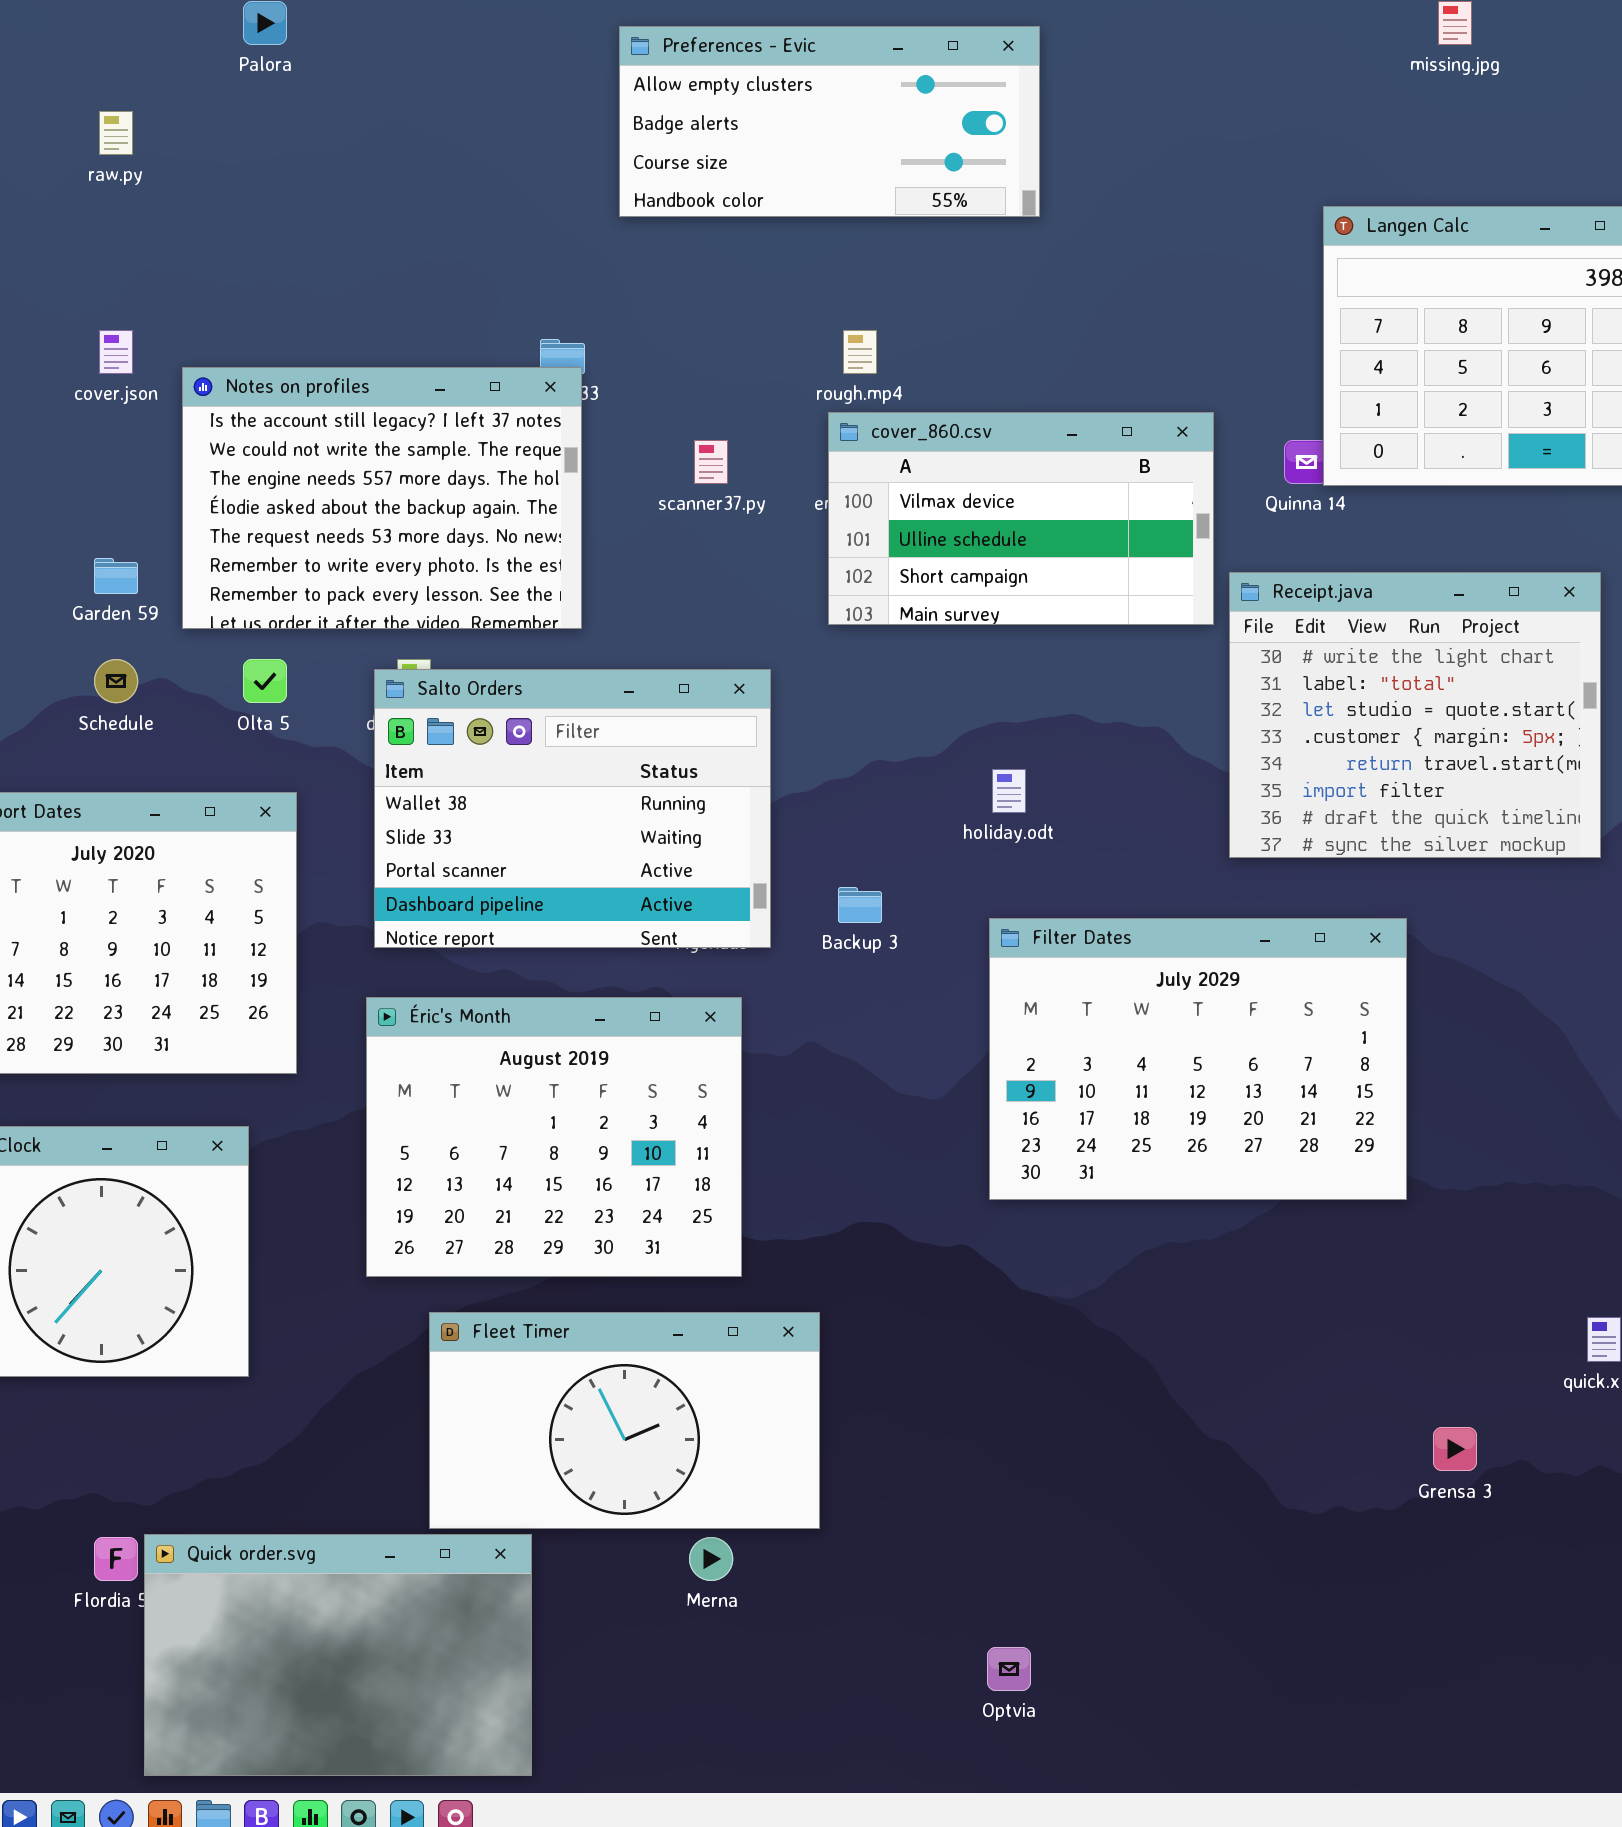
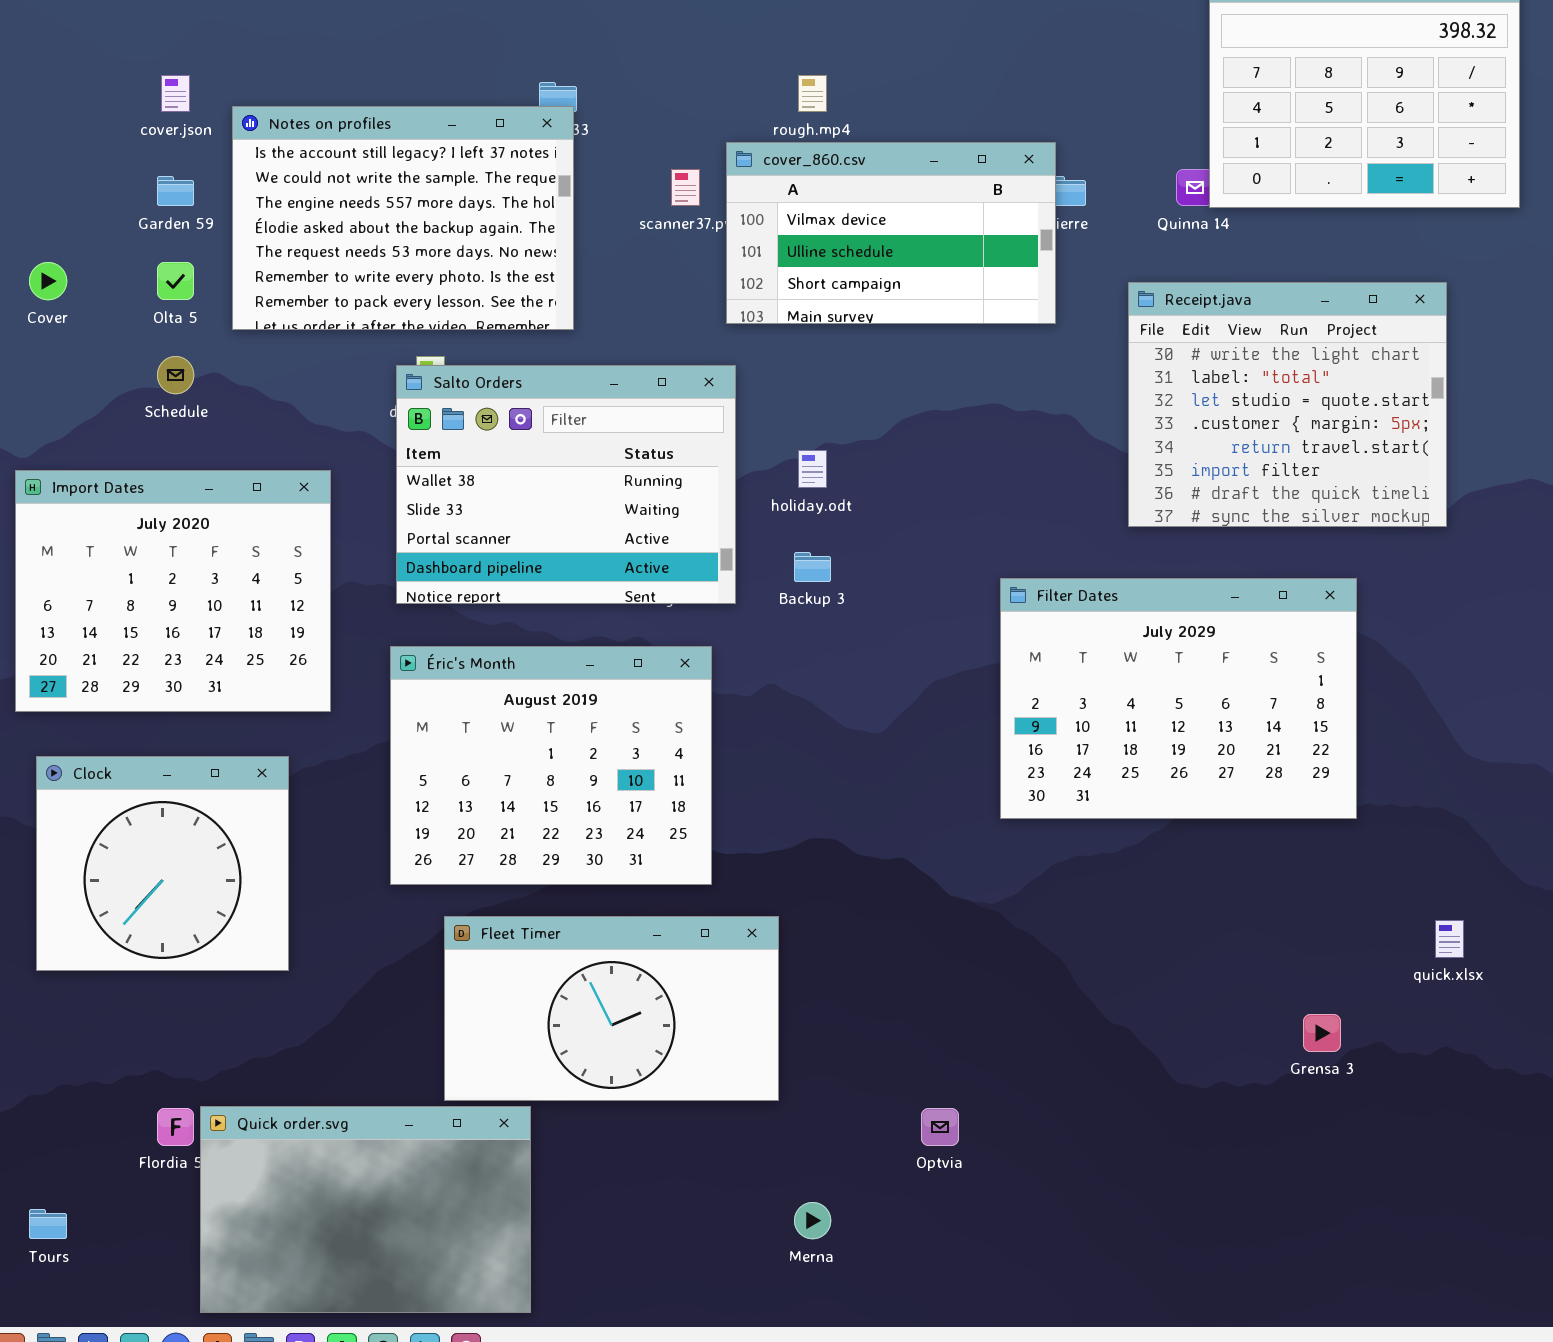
cover_860.csv: [828,412,1214,625] -> [726,142,1056,324], moved
Garden 59: [94,558,138,594] -> [157,176,194,206], moved
Olta 5: [243,659,287,703] -> [157,262,194,300], moved
holiday.odt: [992,769,1026,813] -> [798,450,827,488], moved
Filter Dates: [989,918,1407,1200] -> [1000,578,1357,819], moved
Merna: [689,1537,733,1581] -> [794,1202,831,1239], moved
Optvia: [987,1647,1031,1691] -> [921,1108,959,1146], moved

